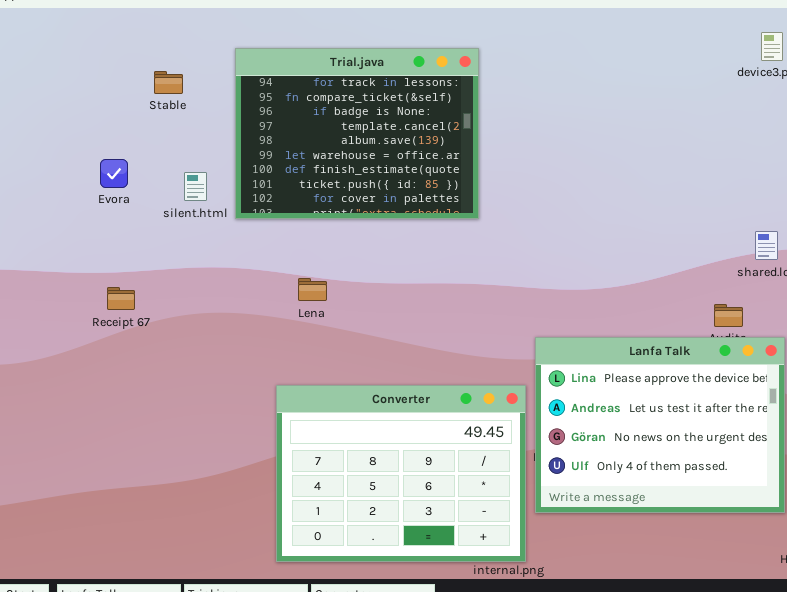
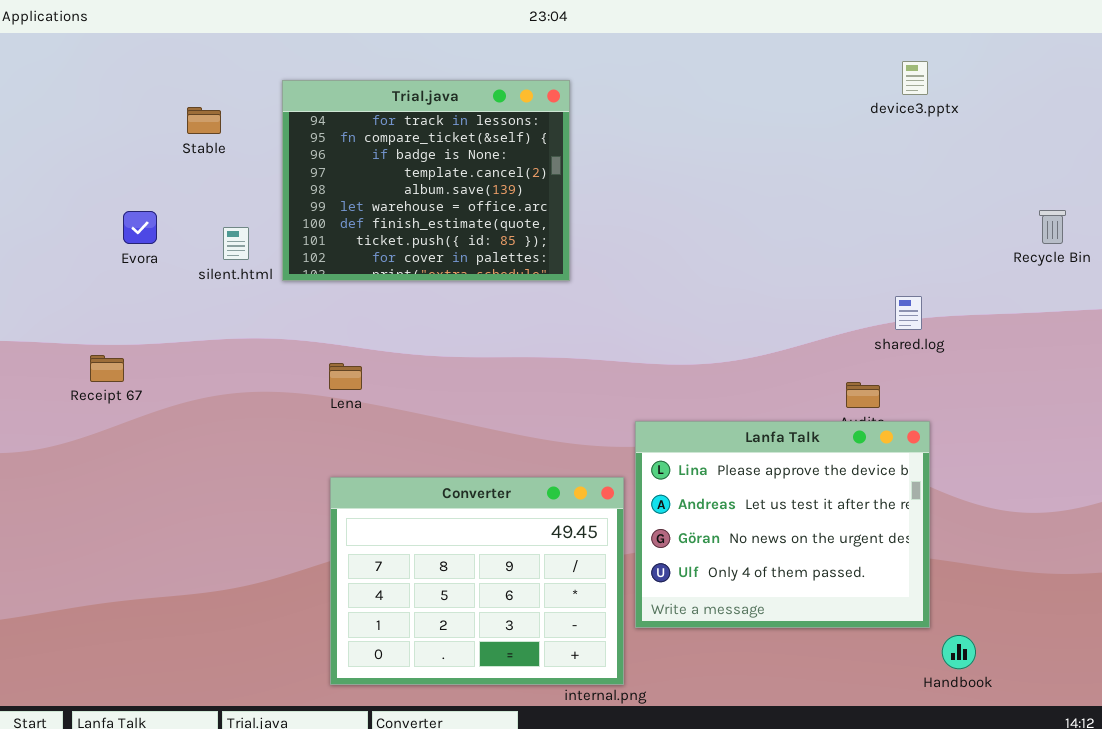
Lena: [298,278,327,301] -> [329,363,362,390], moved
Receipt 67: [107,287,135,310] -> [90,355,124,382], moved

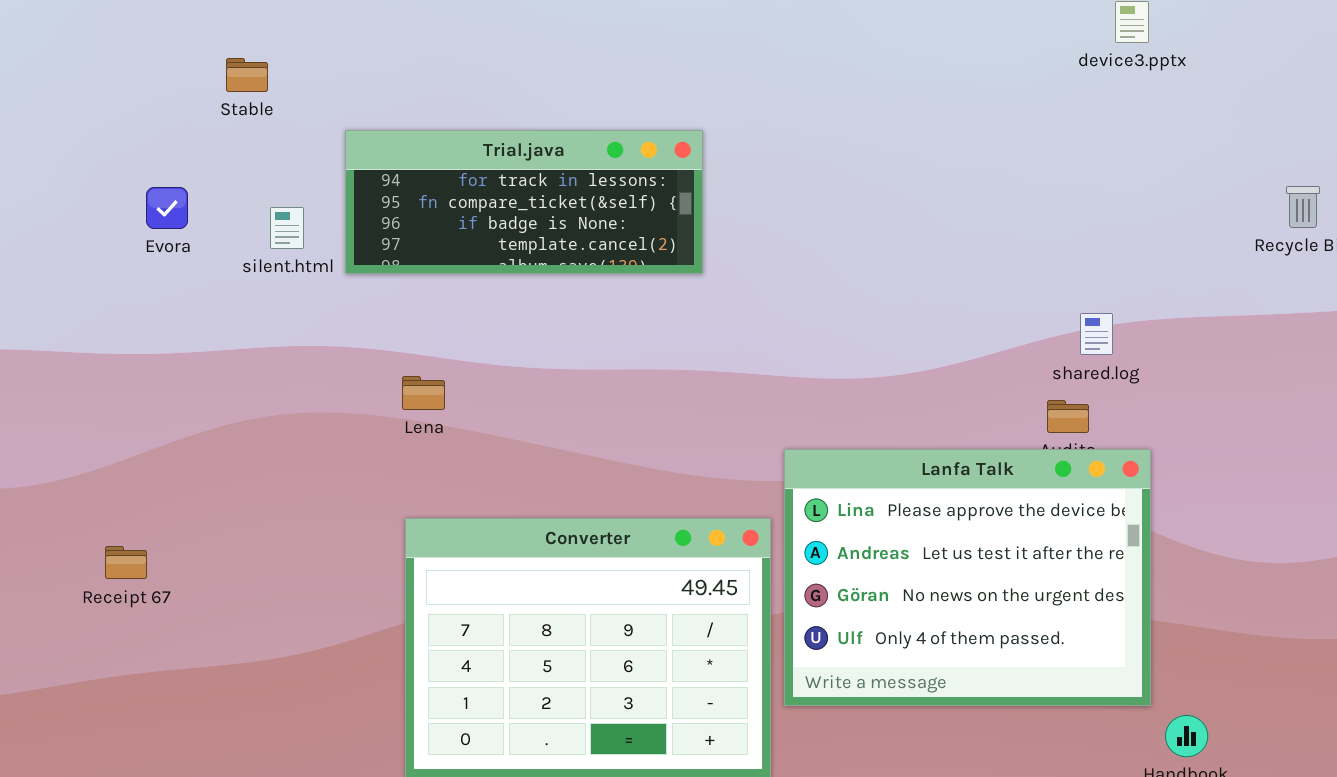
Trial.java: [282,80,570,281] -> [345,130,703,274], resized
shared.log: [895,296,922,330] -> [1080,313,1113,355], moved
Receipt 67: [90,355,124,382] -> [105,546,147,579], moved

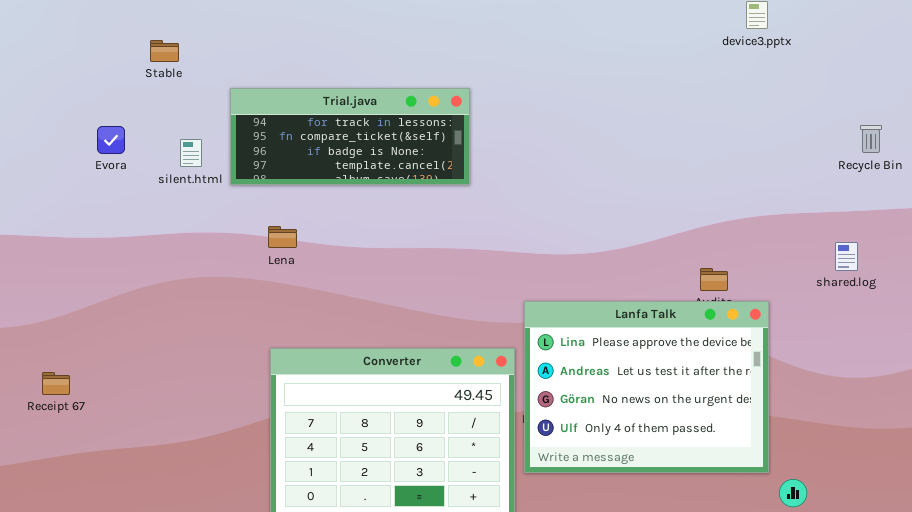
shared.log: [1080,313,1113,355] -> [835,242,858,271], moved
Lena: [402,376,445,410] -> [268,226,297,248], moved
Receipt 67: [105,546,147,579] -> [42,372,70,395], moved

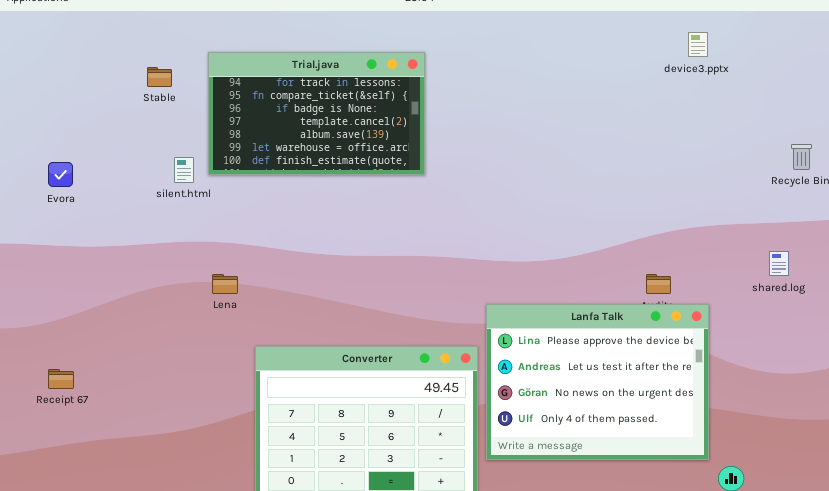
Trial.java: [230,88,470,185] -> [208,52,425,175], moved, resized
Evora: [97,126,125,154] -> [48,162,73,187], moved
Lena: [268,226,297,248] -> [212,274,238,294], moved

